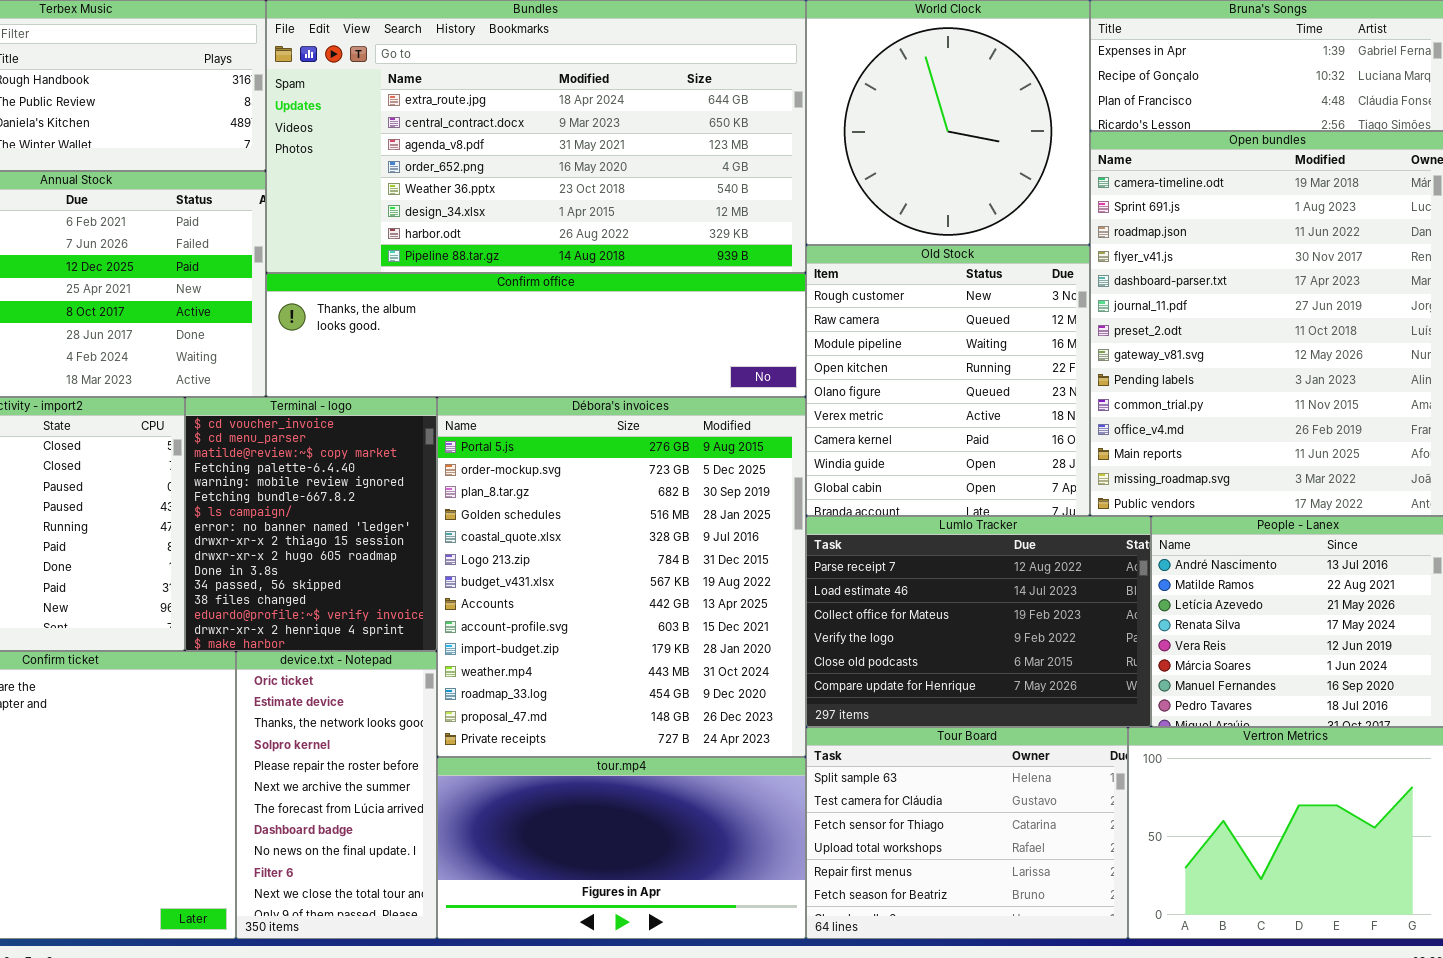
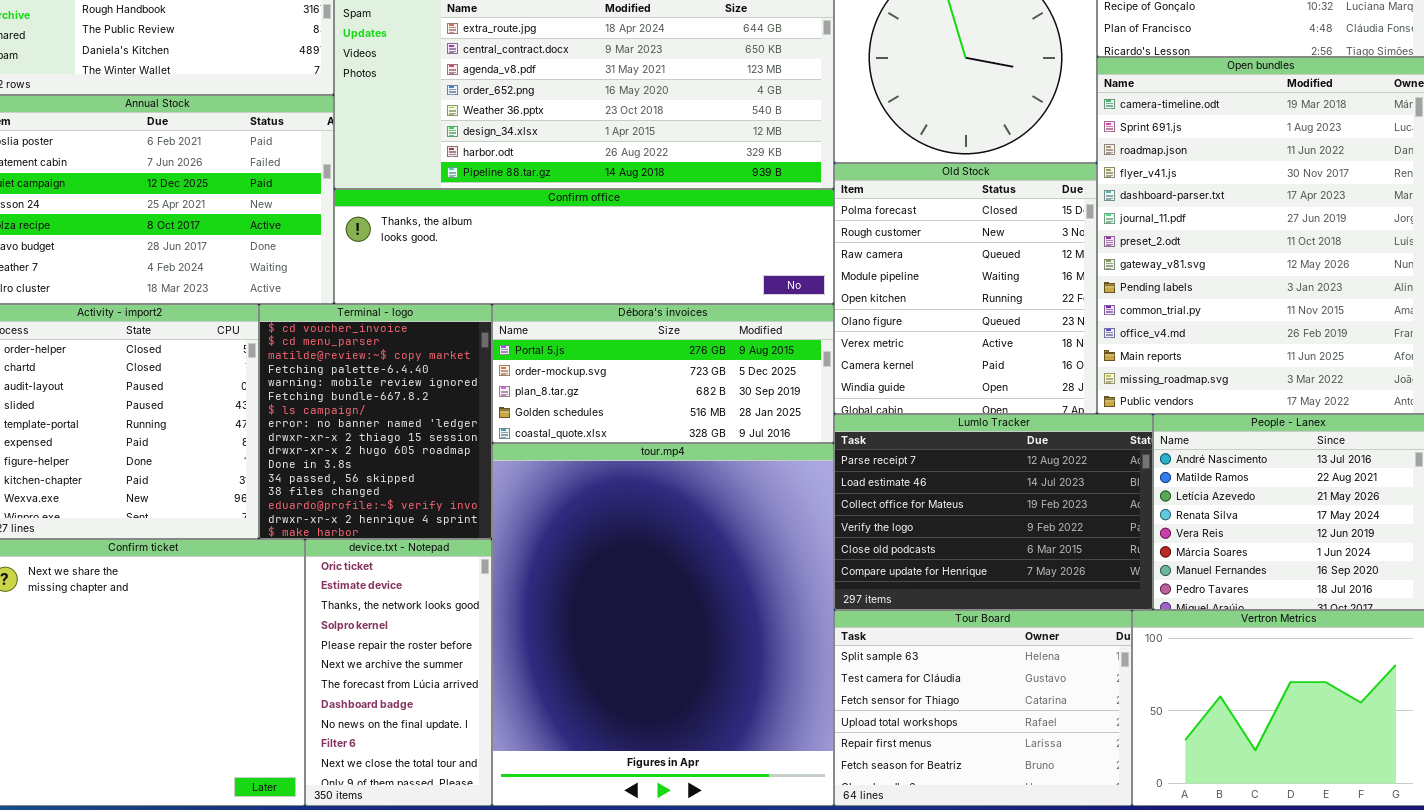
Old Stock: [806,245,1090,516] -> [834,163,1097,414], scrolled up 1 row
Débora's invoices: [437,397,806,757] -> [492,304,834,443], resized
tour.mp4: [437,757,806,939] -> [492,443,834,806], resized

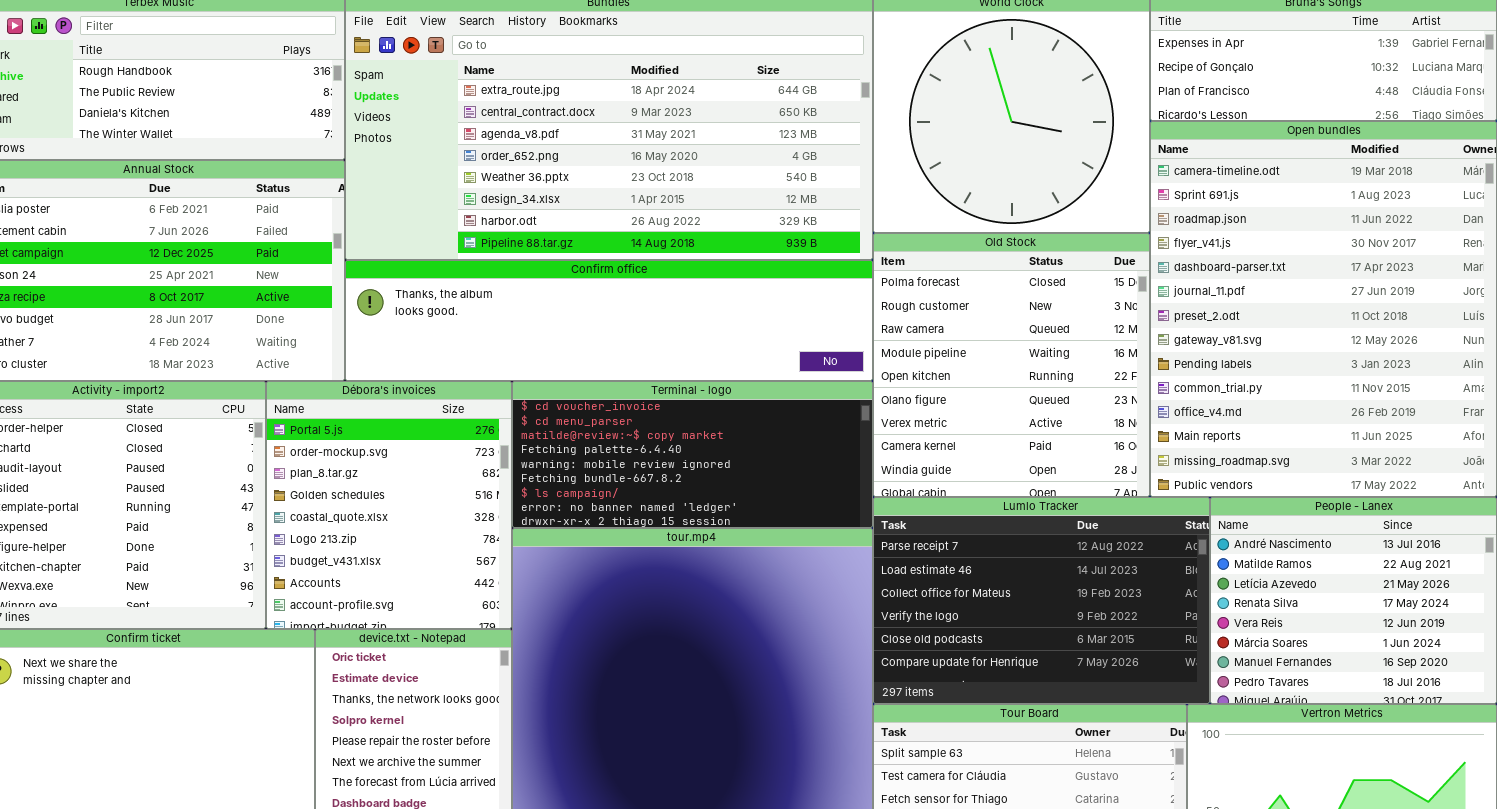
Terminal - logo: [259,304,492,539] -> [512,381,873,528], moved, resized
Débora's invoices: [492,304,834,443] -> [266,381,512,629], moved, resized

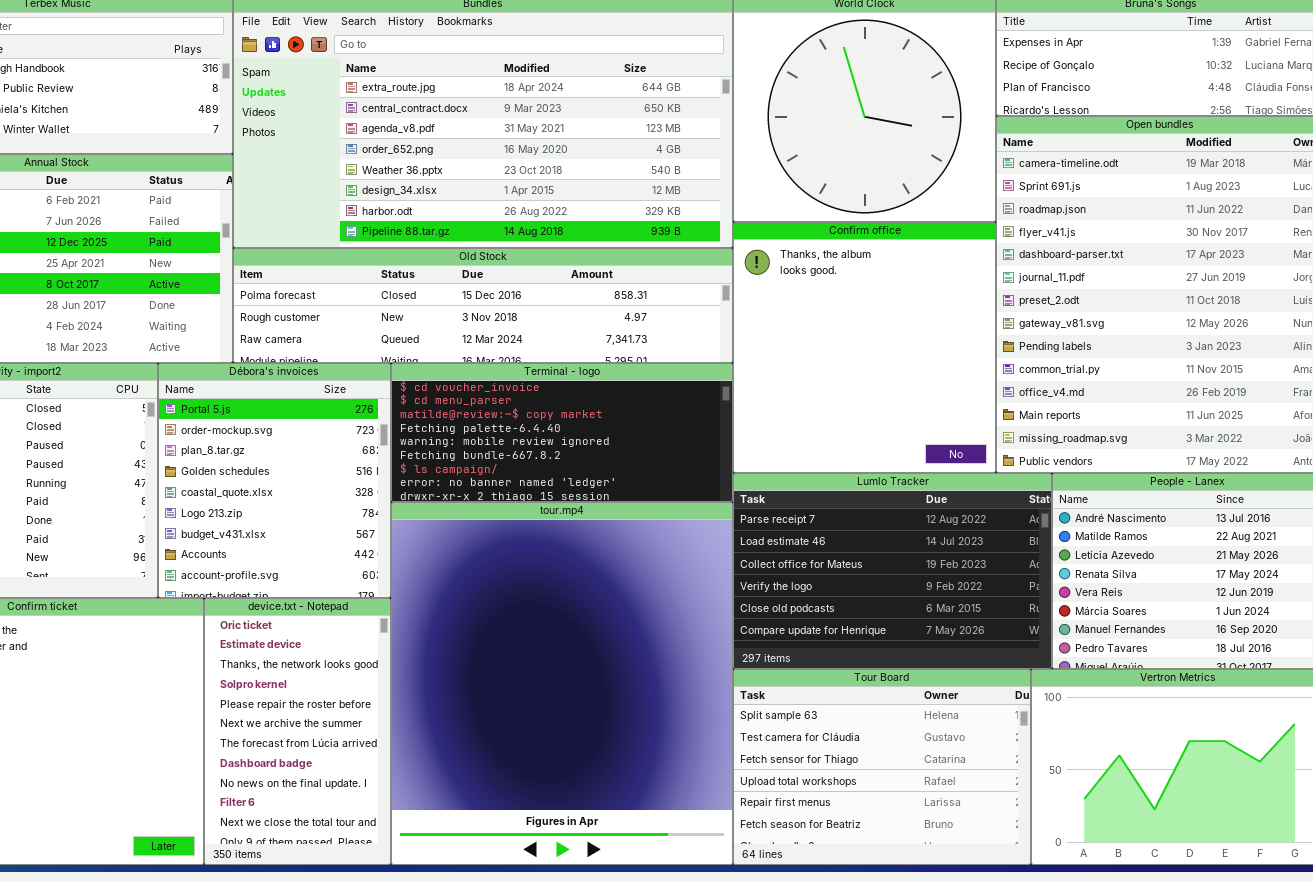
Old Stock: [873,233,1150,497] -> [233,248,733,363], moved, resized
Confirm office: [345,260,873,381] -> [733,222,996,473], moved, resized

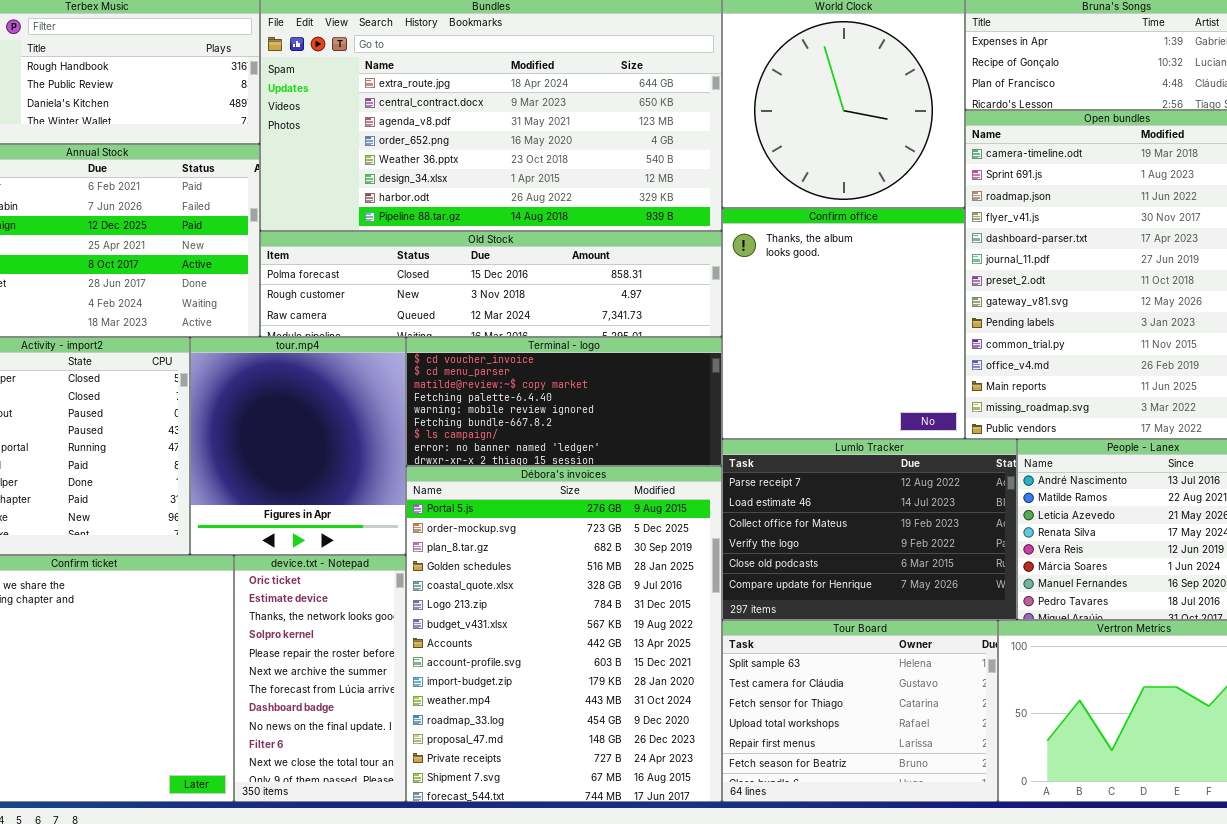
Débora's invoices: [158,363,391,598] -> [406,466,722,802], moved, resized
tour.mp4: [391,502,733,865] -> [190,337,406,555], moved, resized

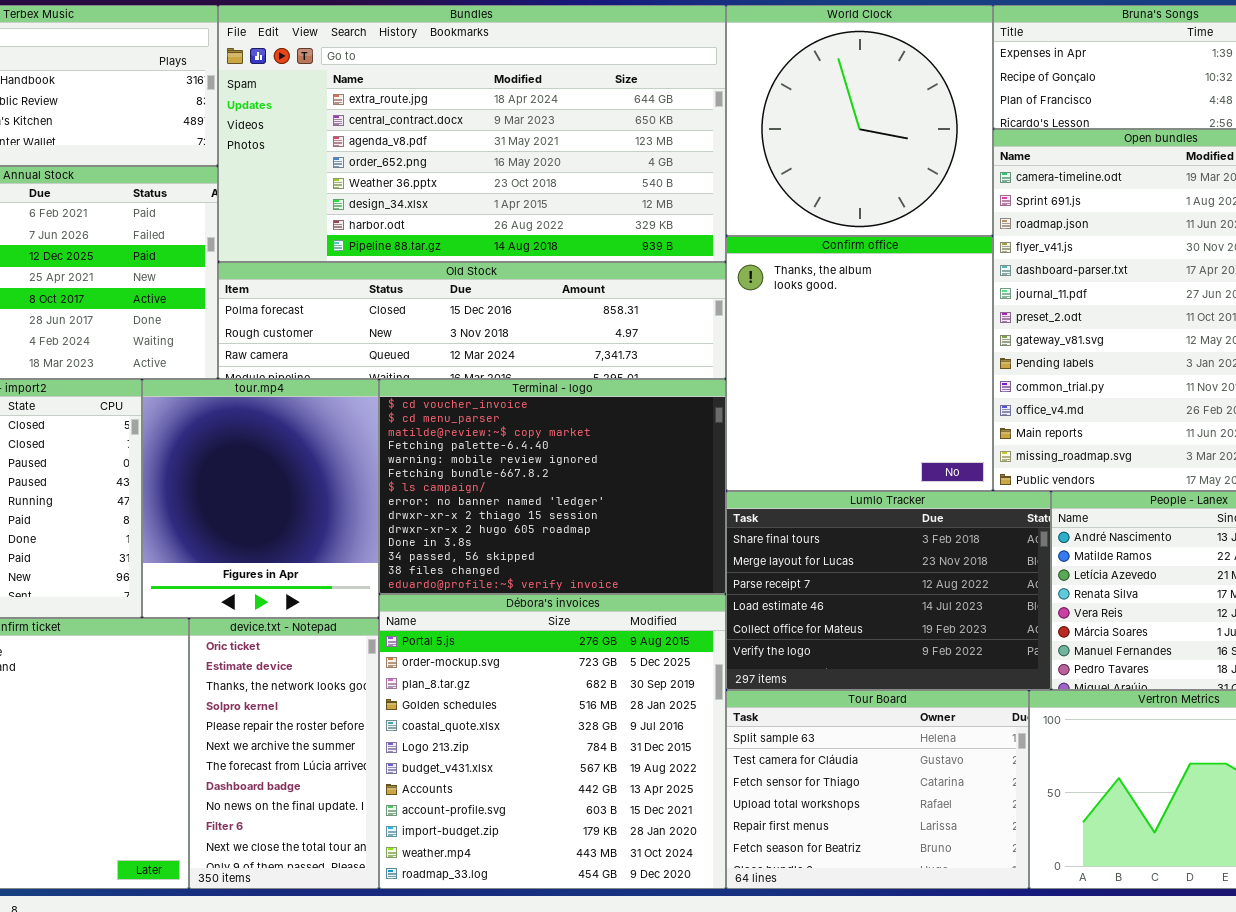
Terminal - logo: [406,337,722,466] -> [379,379,726,594], resized
Lumlo Tracker: [722,439,1017,620] -> [726,491,1051,690], scrolled up 2 rows
Débora's invoices: [406,466,722,802] -> [379,594,726,889], resized

